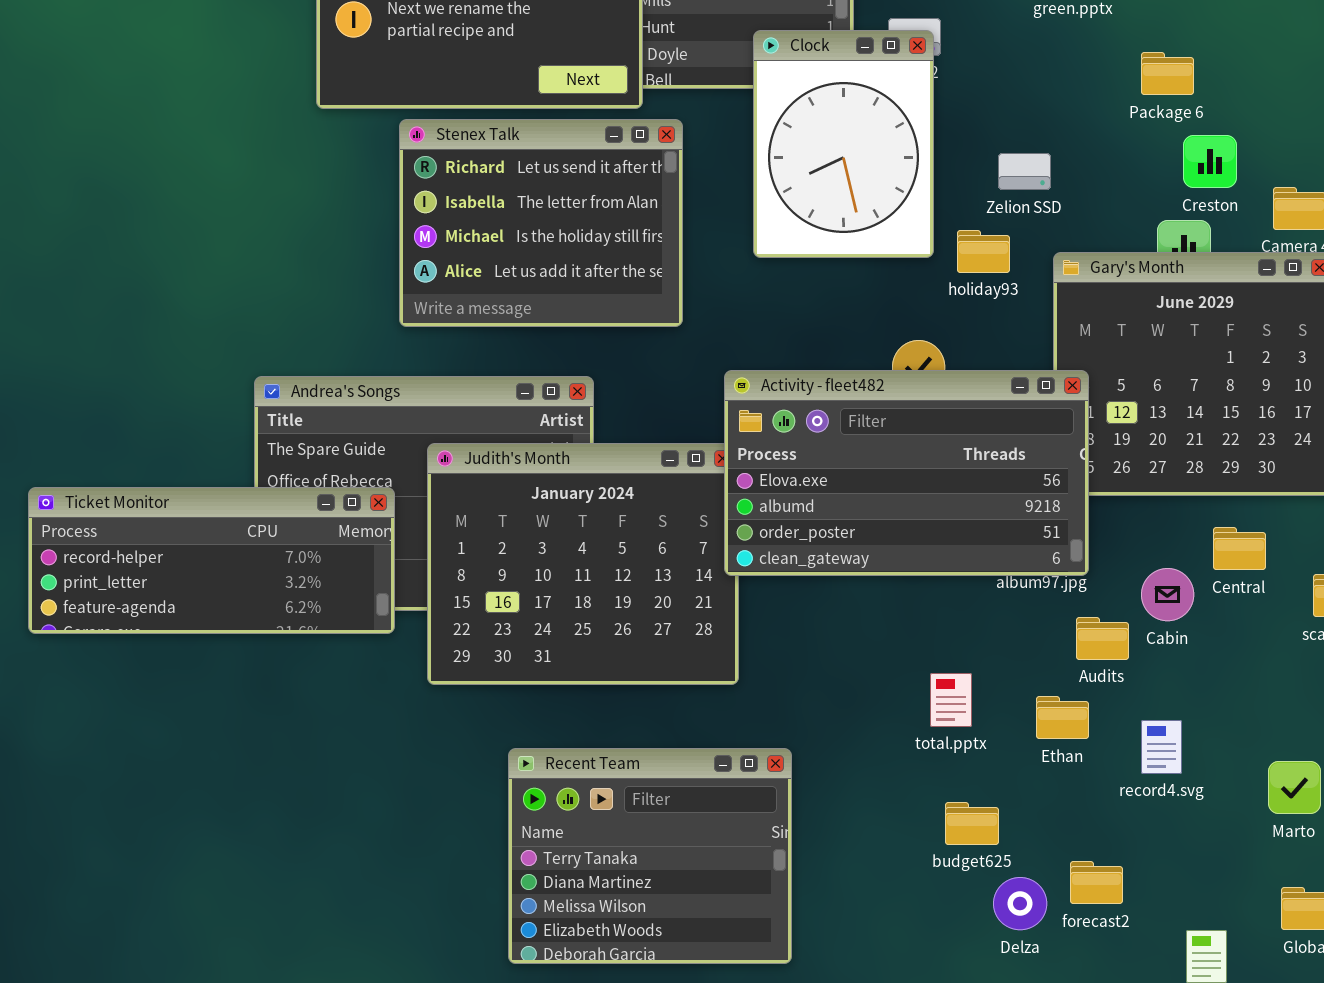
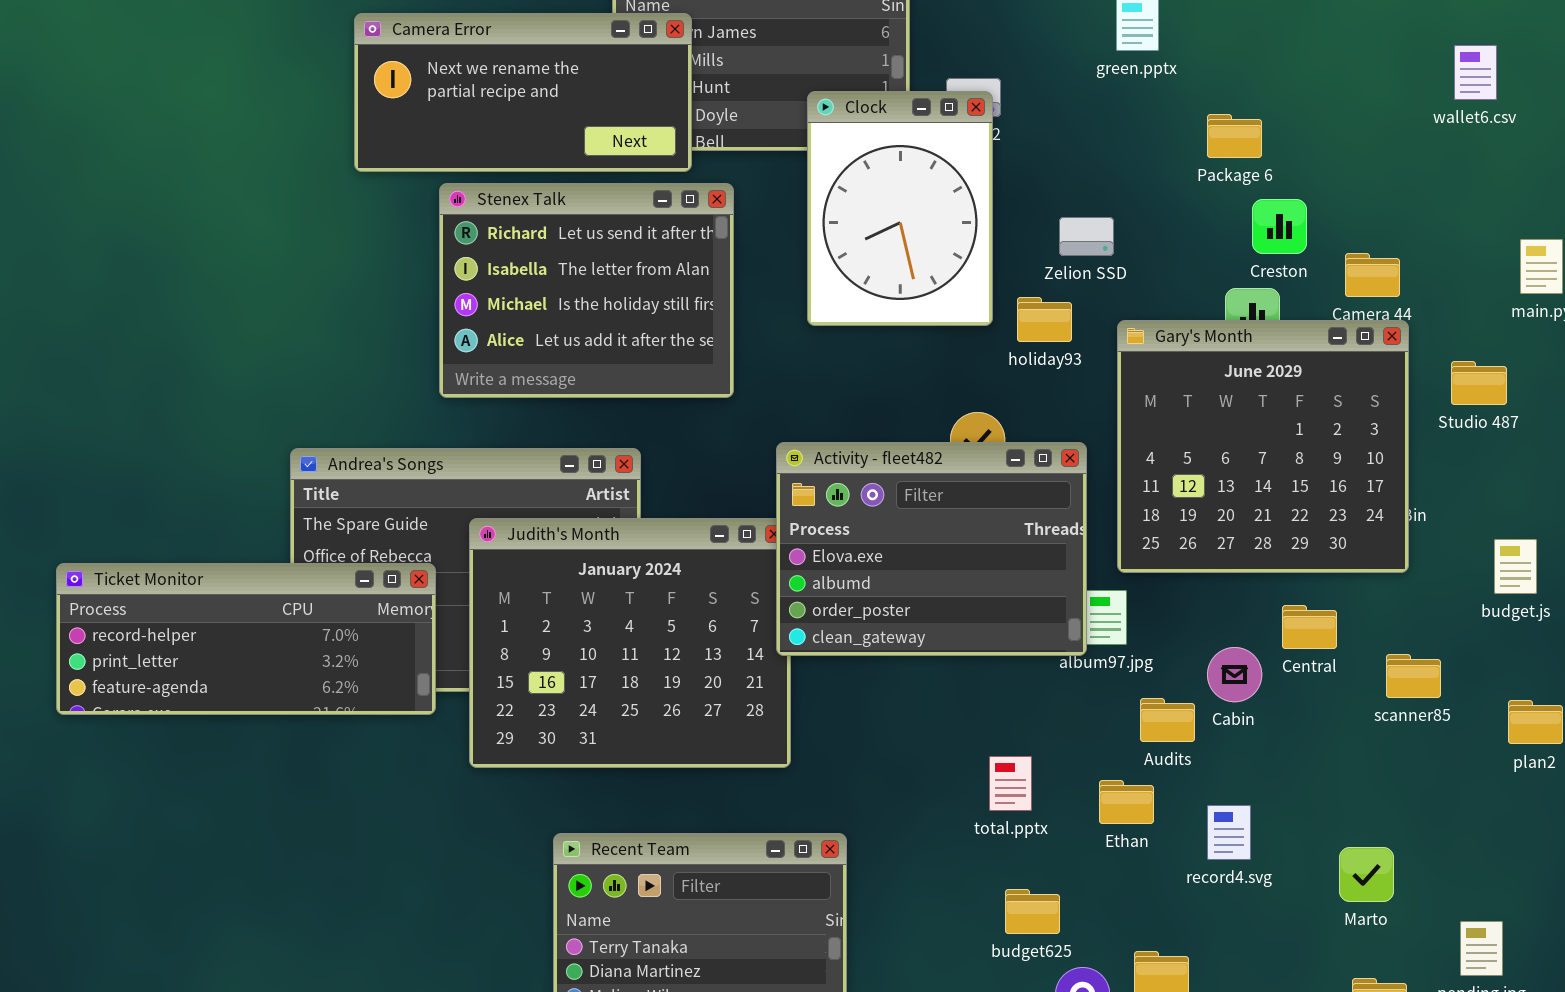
Activity - fleet482: [724,370,1089,576] -> [776,442,1087,656], resized

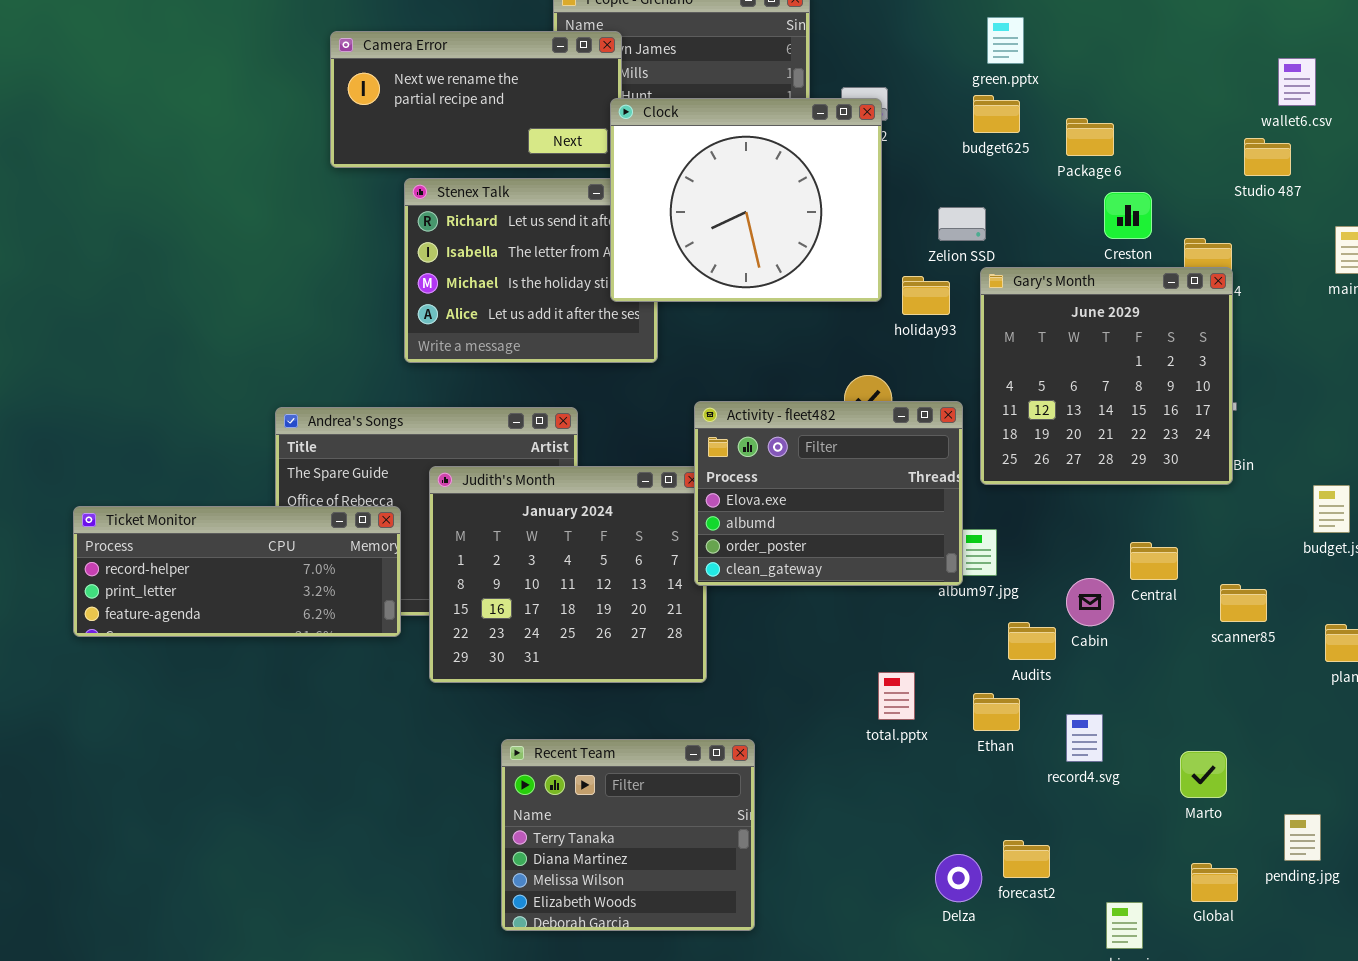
Clock: [807,91,993,326] -> [610,98,882,302], resized
Gary's Month: [1117,320,1409,573] -> [980,267,1233,485], moved
Studio 487: [1451,361,1507,405] -> [1244,138,1291,176], moved
budget625: [1005,889,1060,934] -> [973,95,1020,133], moved

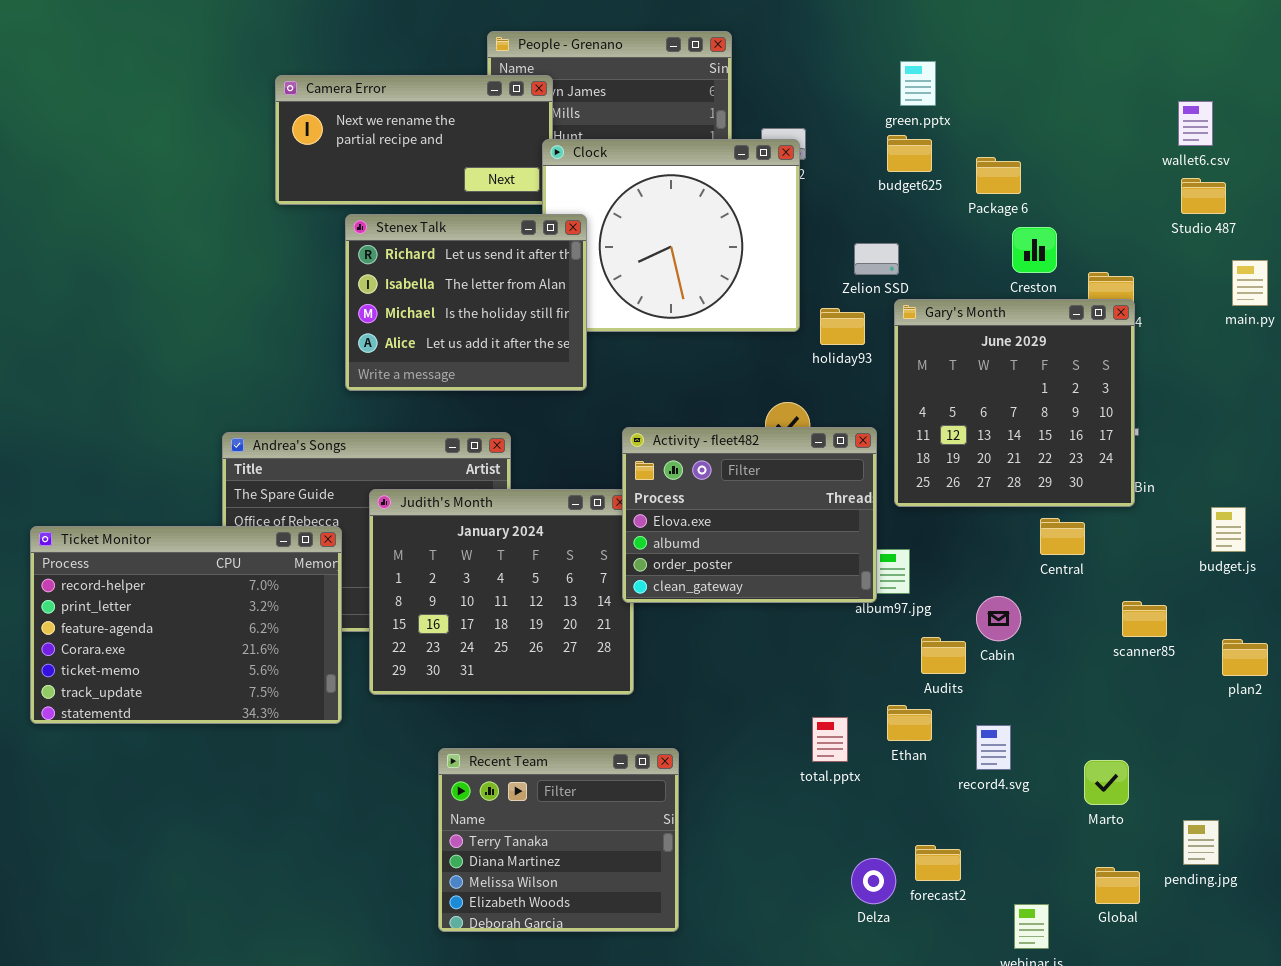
Studio 487: [1244,138,1291,176] -> [1181,178,1226,214], moved
Stenex Talk: [404,178,658,363] -> [345,214,587,391], raised
Ticket Monitor: [73,506,401,637] -> [30,526,342,724], resized
Central: [1130,542,1178,580] -> [1040,518,1085,555], moved
total.pptx: [878,672,915,720] -> [812,717,848,762], moved

